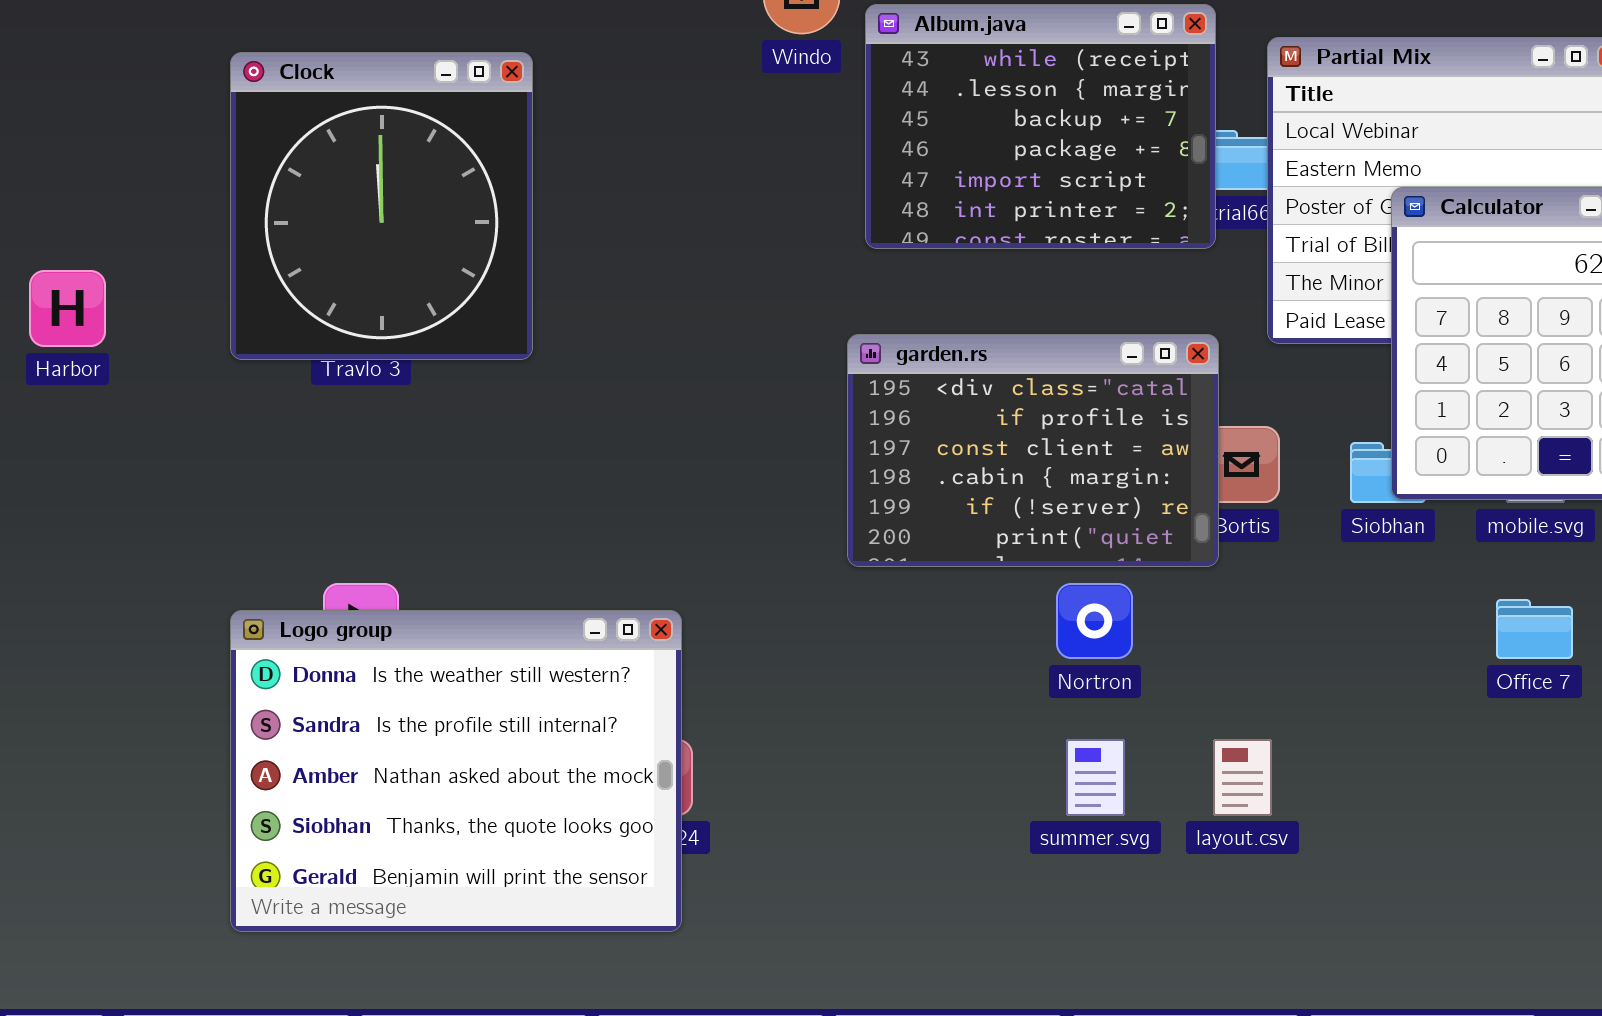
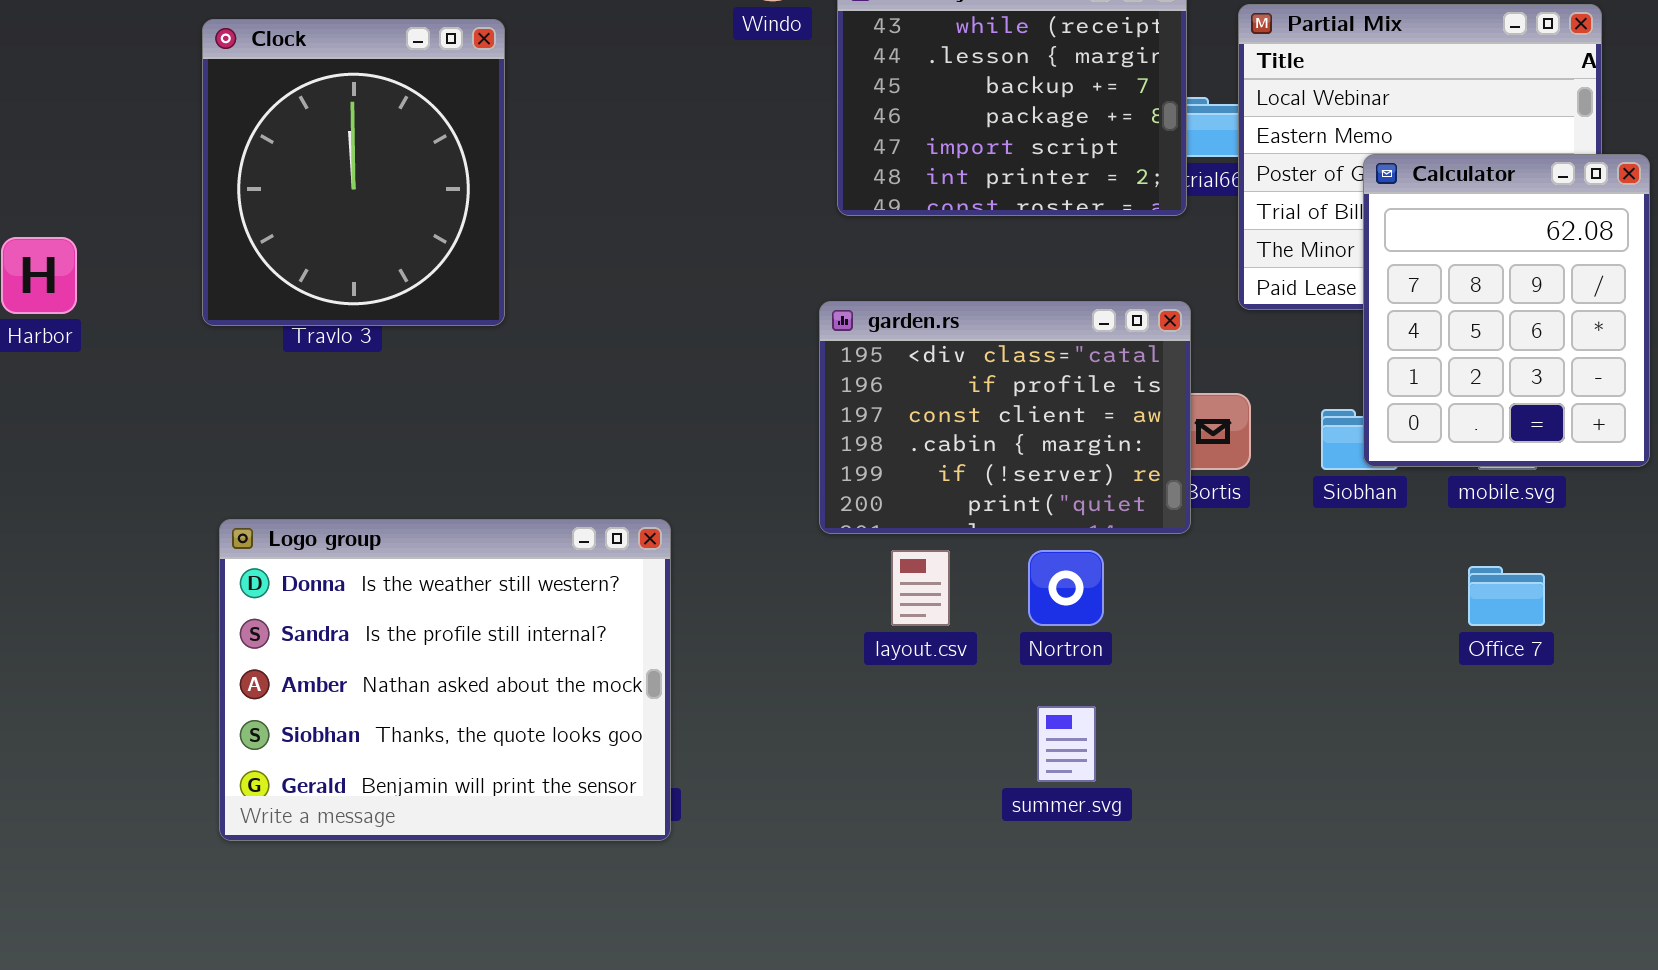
Logo group: [230,610,682,932] -> [219,519,671,841], moved
layout.csv: [1213,739,1272,816] -> [891,550,950,626], moved

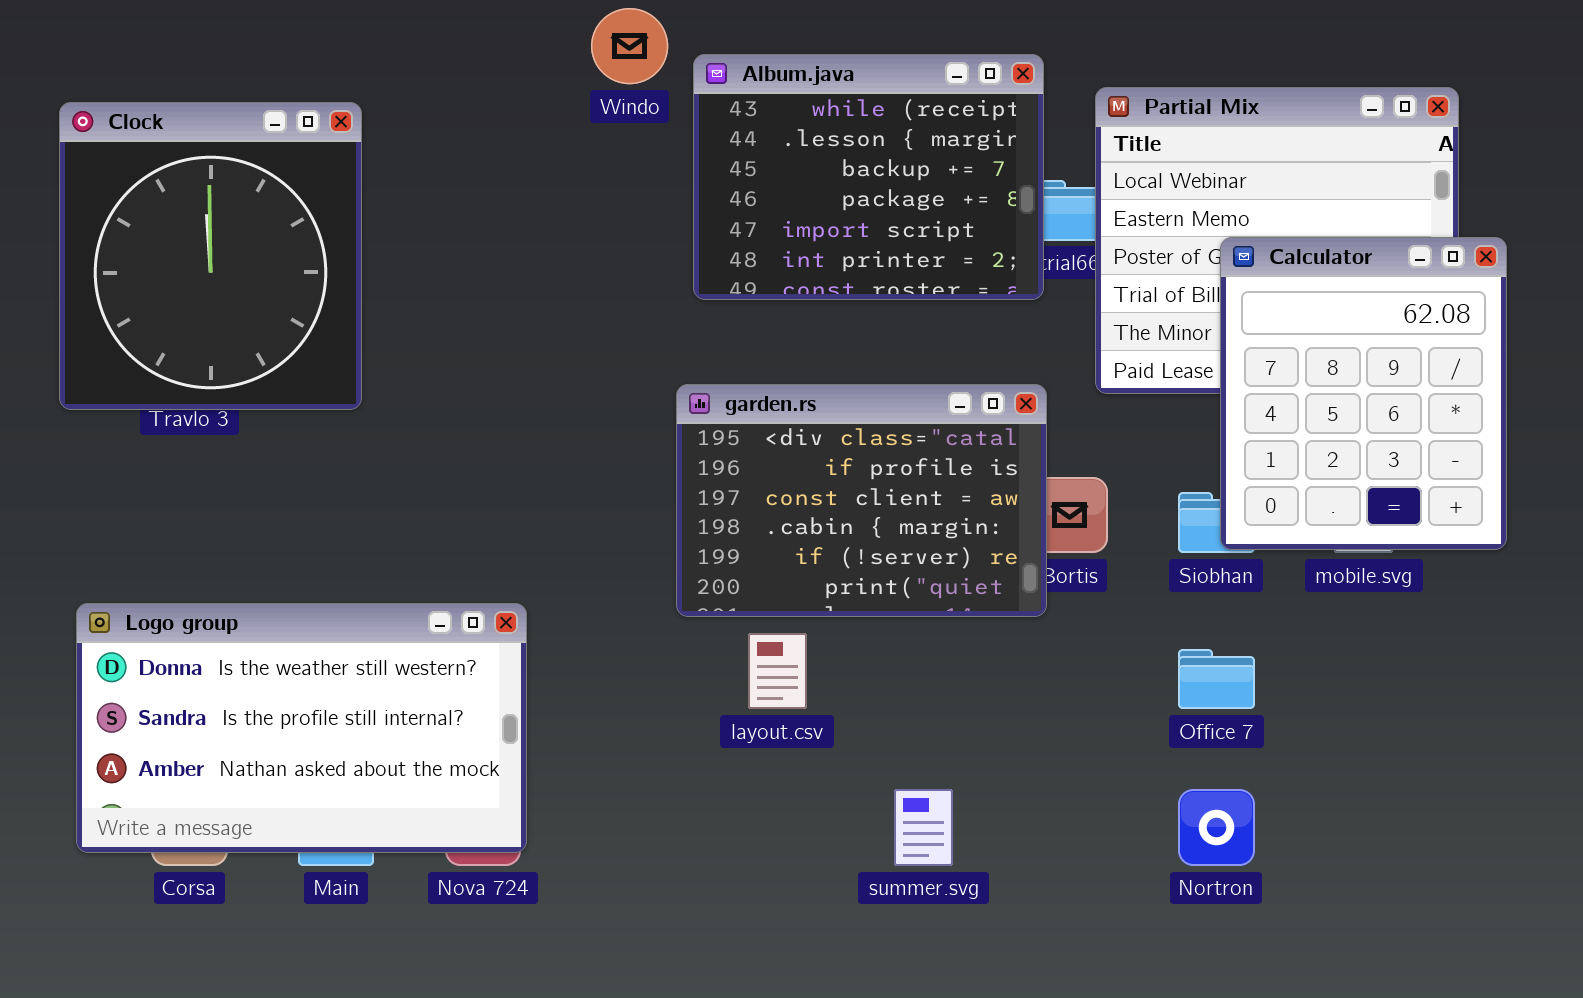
Logo group: [219,519,671,841] -> [76,603,527,853], resized
Nortron: [1028,550,1104,626] -> [1178,789,1255,866], moved
Office 7: [1468,566,1545,626] -> [1178,649,1255,709], moved

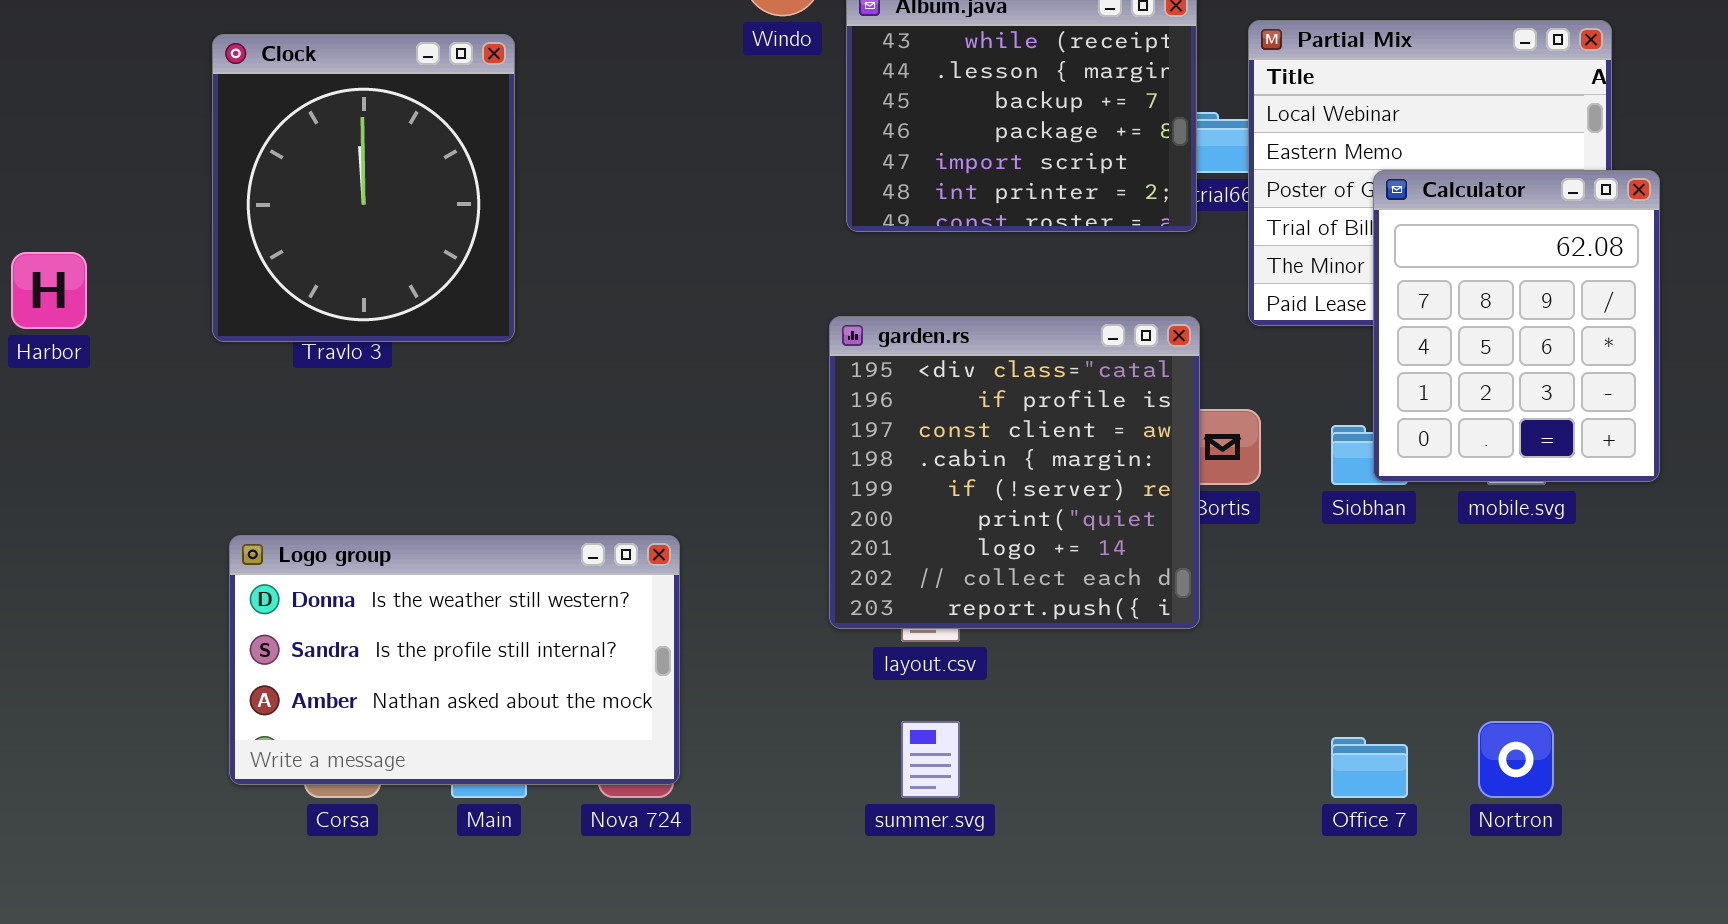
garden.rs: [676,384,1047,617] -> [829,316,1200,629], resized
Office 7: [1178,649,1255,709] -> [1331,737,1408,798], moved
summer.svg: [894,789,953,866] -> [901,721,960,798], moved
Nortron: [1178,789,1255,866] -> [1478,721,1554,798], moved

